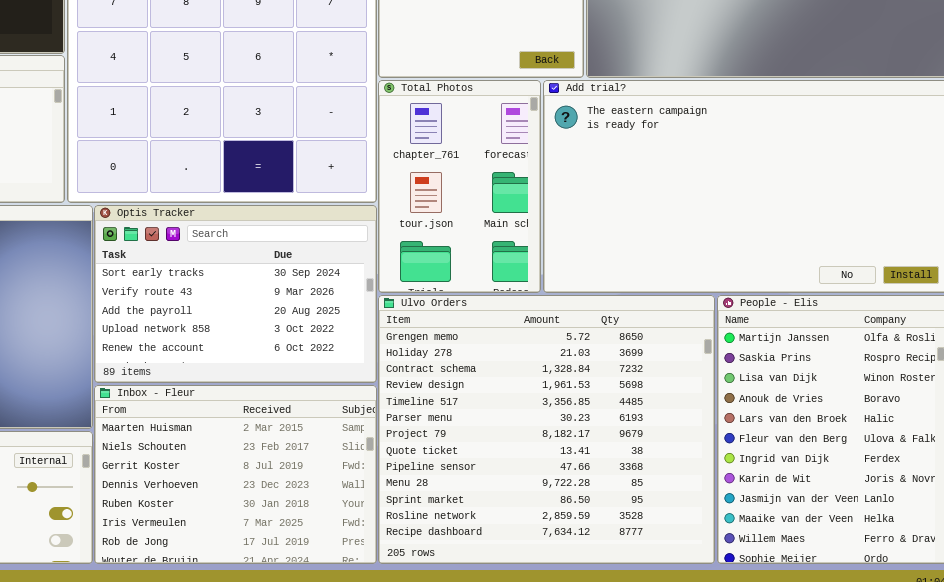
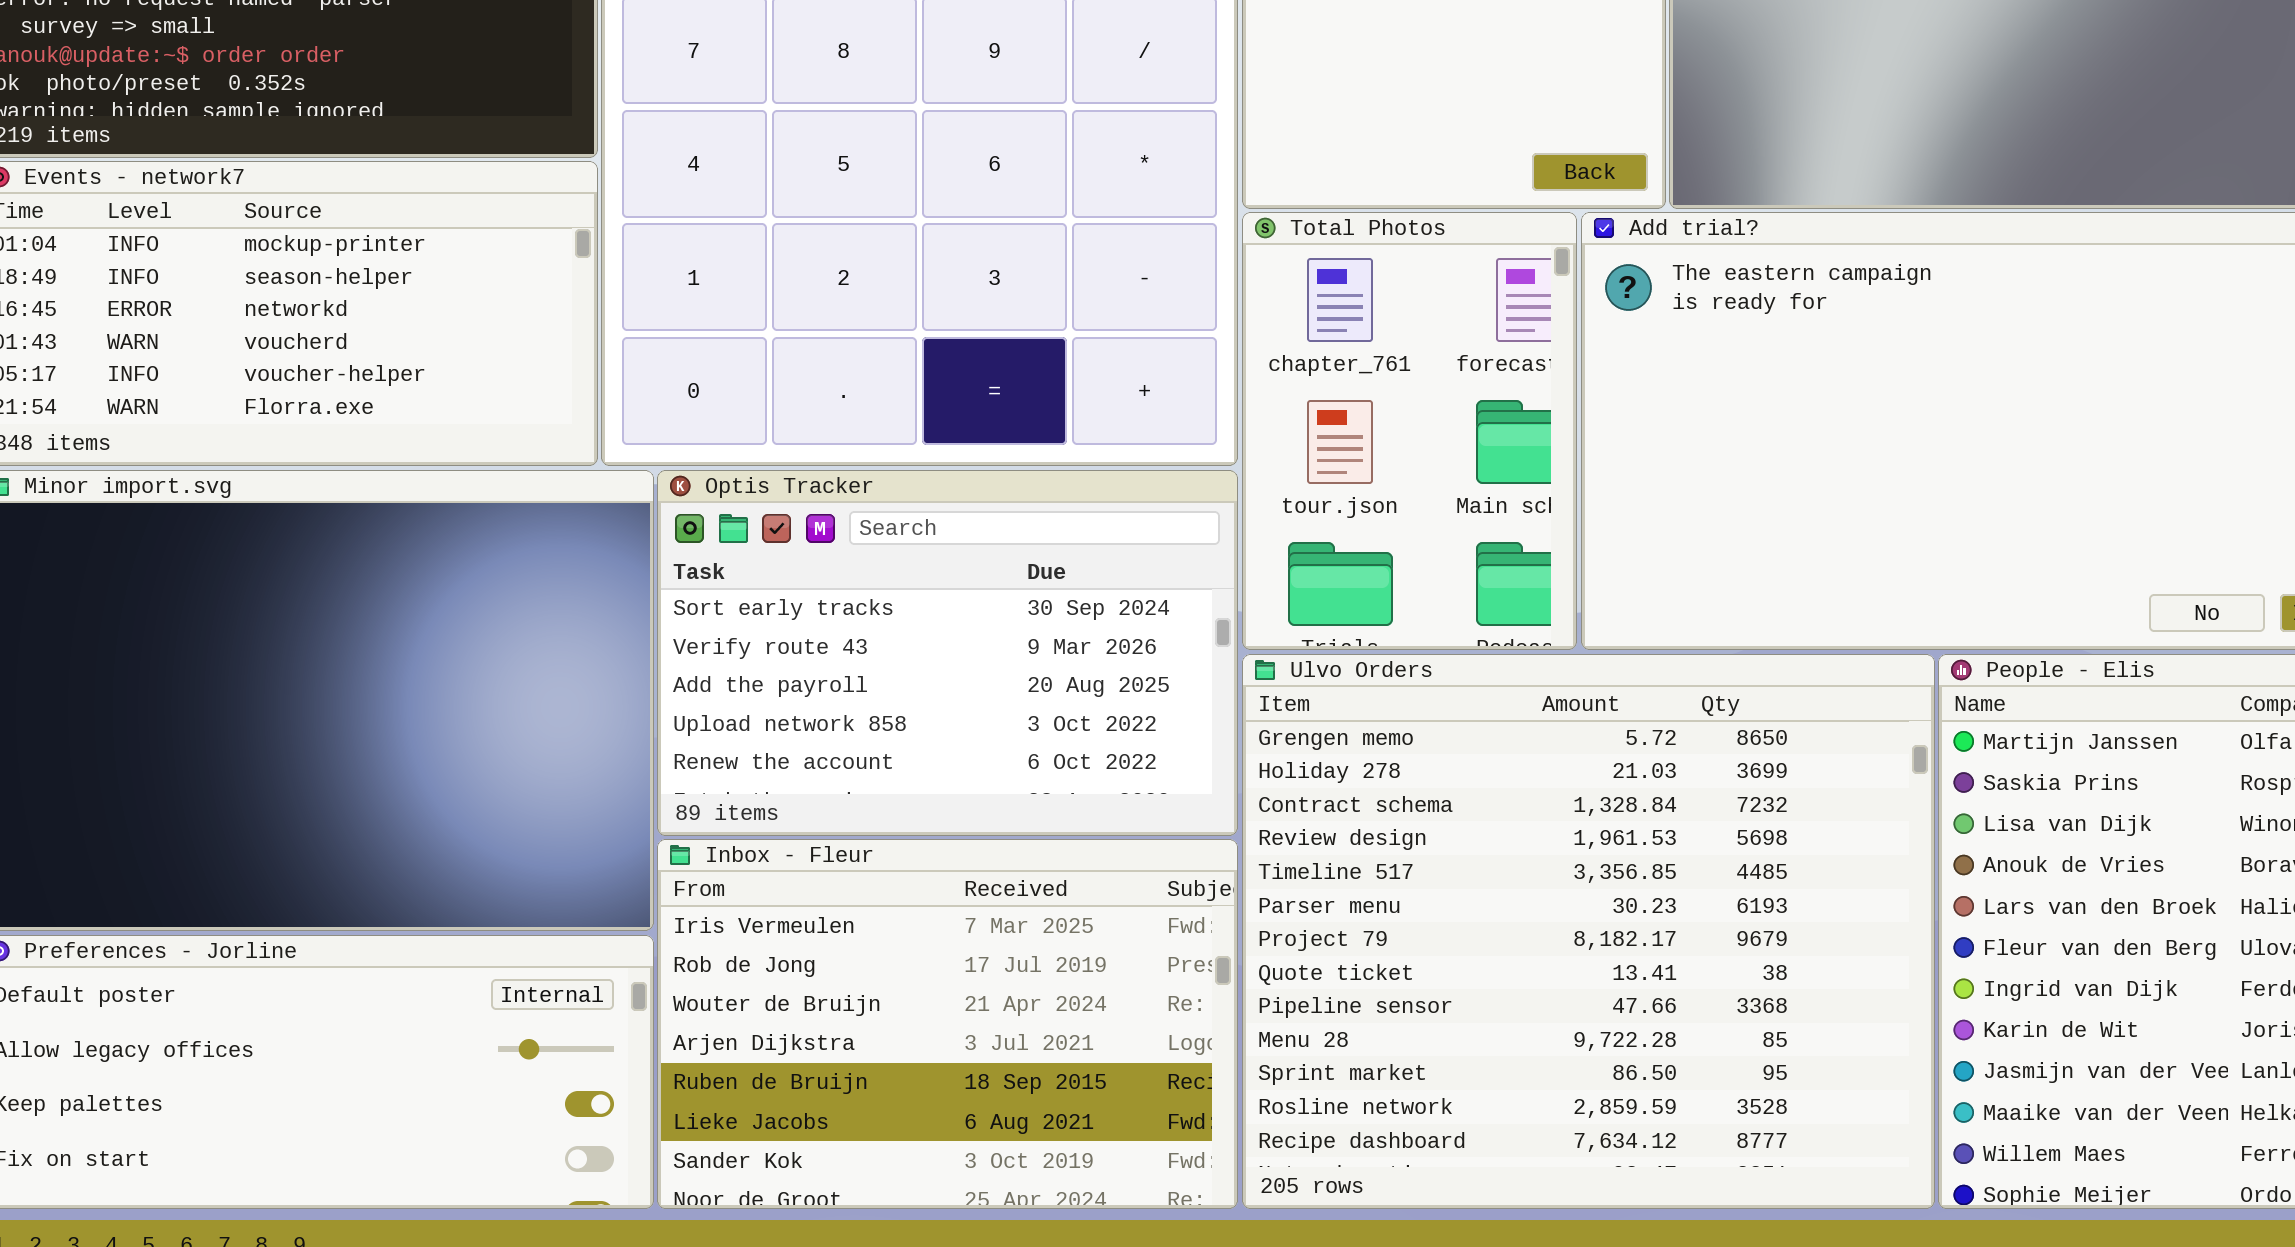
Inbox - Fleur: [94,385,377,564] -> [657,839,1238,1209], scrolled down 5 rows

